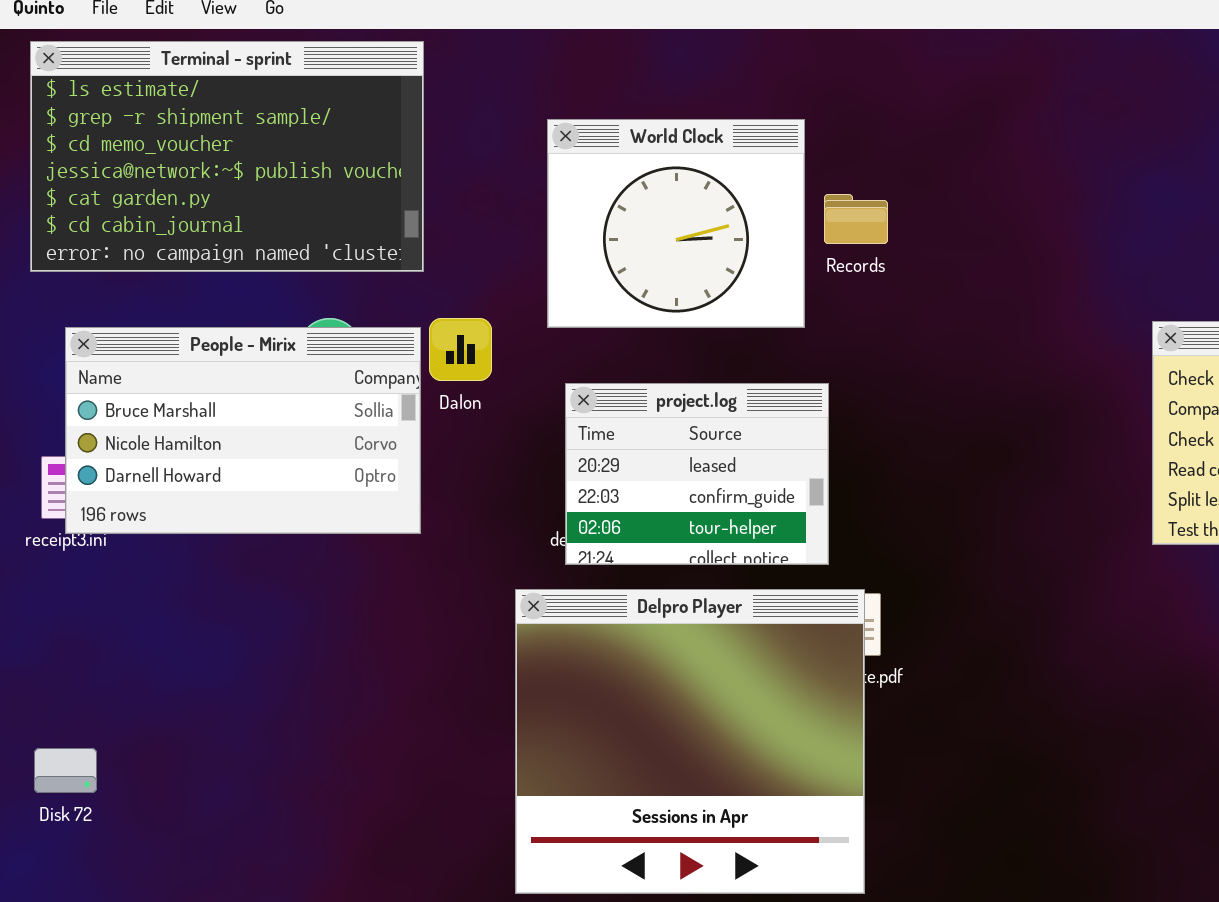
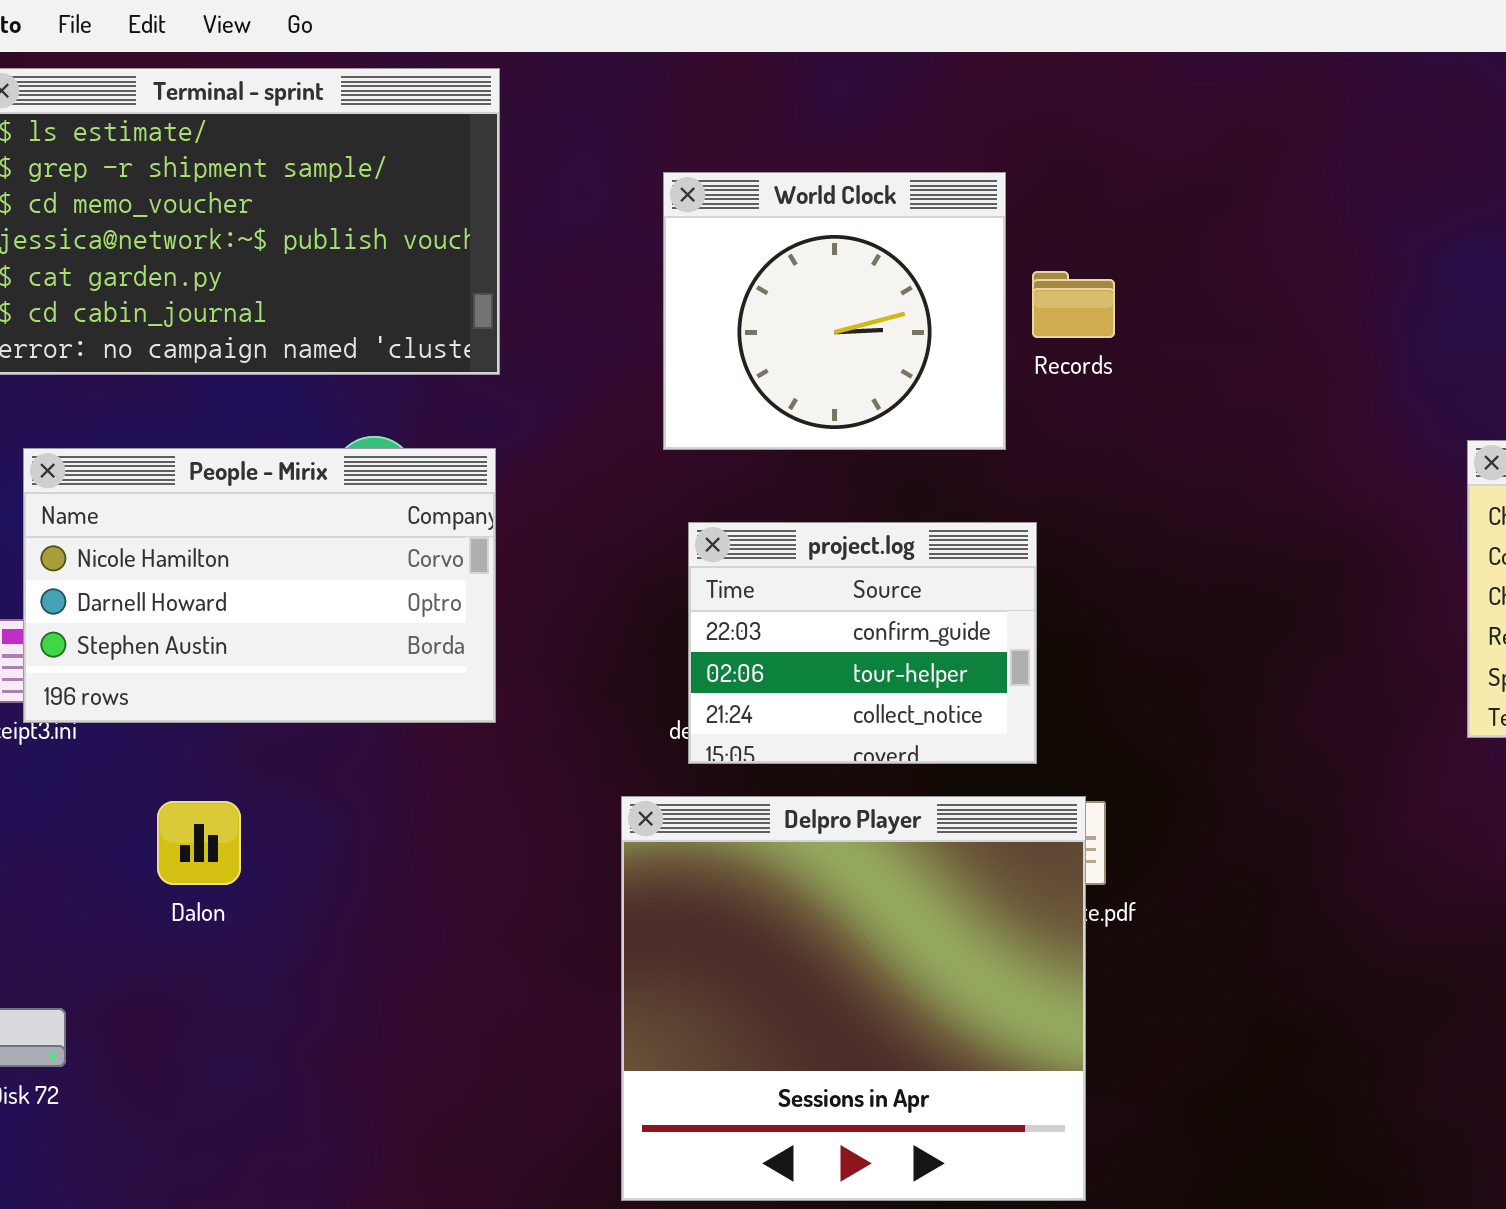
Dalon: [429,318,492,381] -> [157,801,241,885], moved
People - Mirix: [65,327,421,534] -> [23,448,496,723], scrolled down 1 row
project.log: [565,383,829,565] -> [688,522,1037,764], scrolled down 1 row

